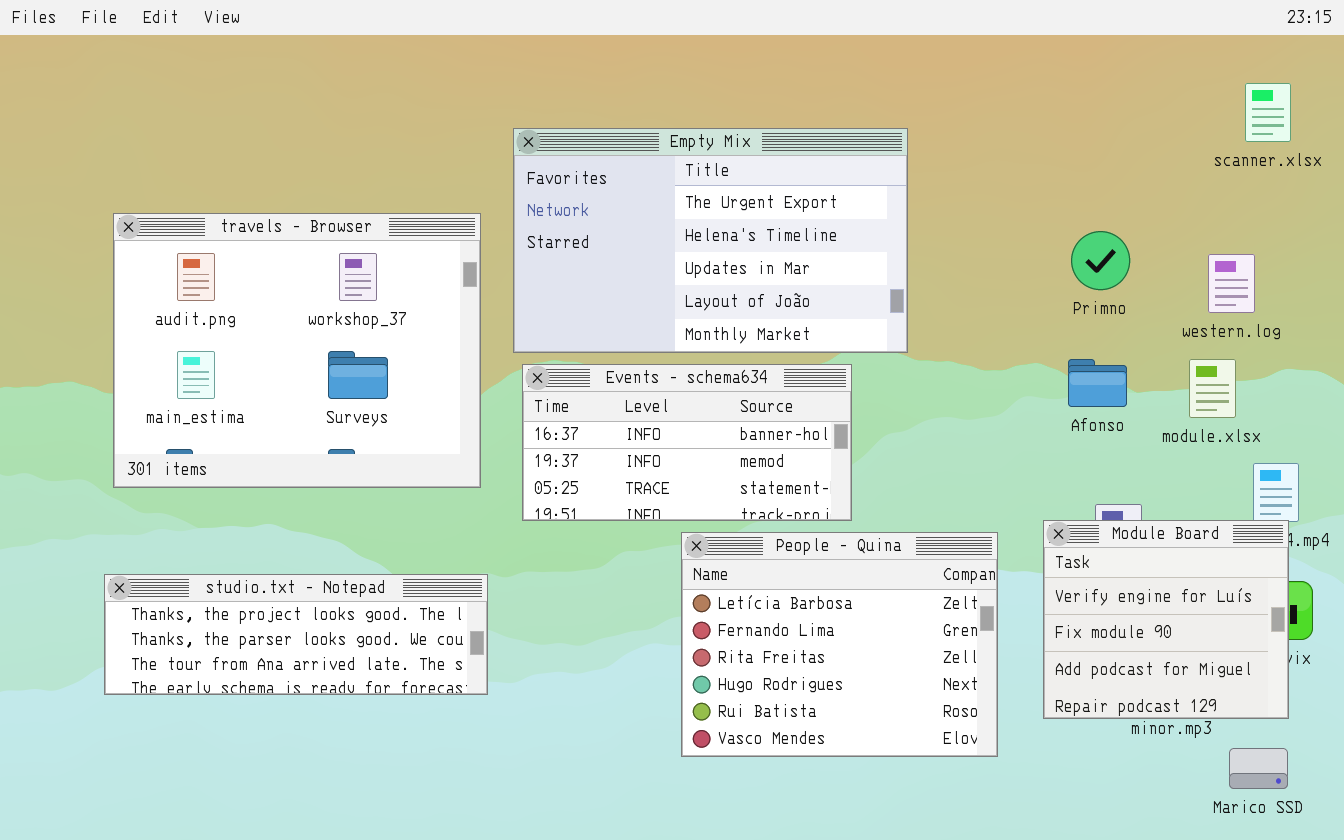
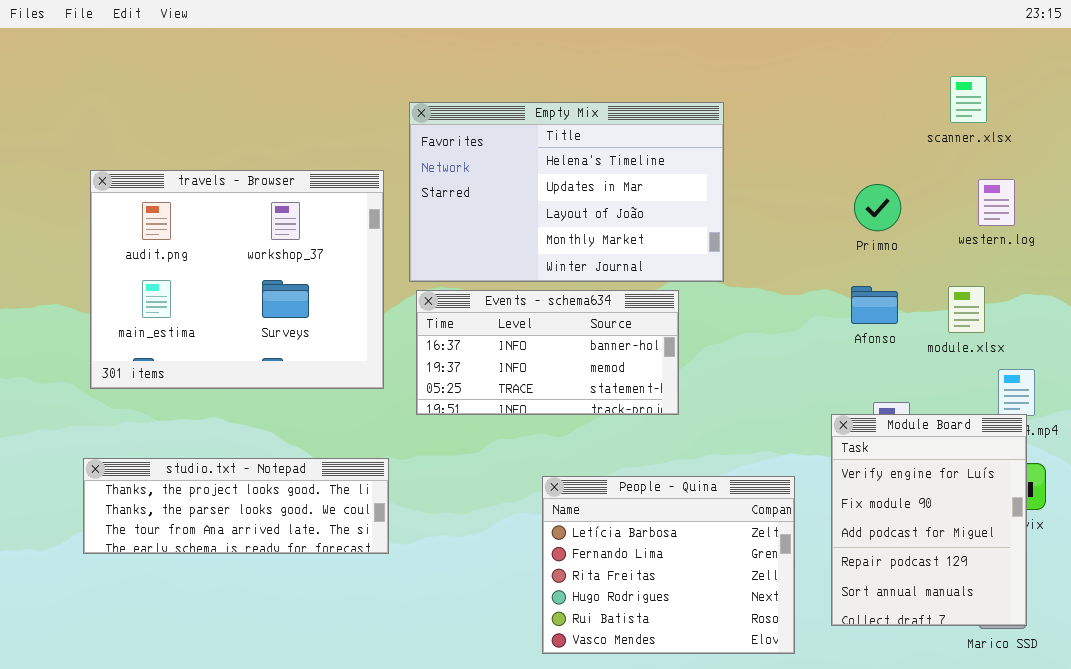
scanner.xlsx: [1245,83,1291,142] -> [950,76,987,123], moved
Empty Mix: [513,128,908,353] -> [409,102,724,282], scrolled down 1 row
western.log: [1208,254,1255,313] -> [978,179,1015,226], moved
Module Board: [1043,520,1289,719] -> [831,414,1027,626], resized
People - Quina: [681,532,998,757] -> [542,476,795,654], moved

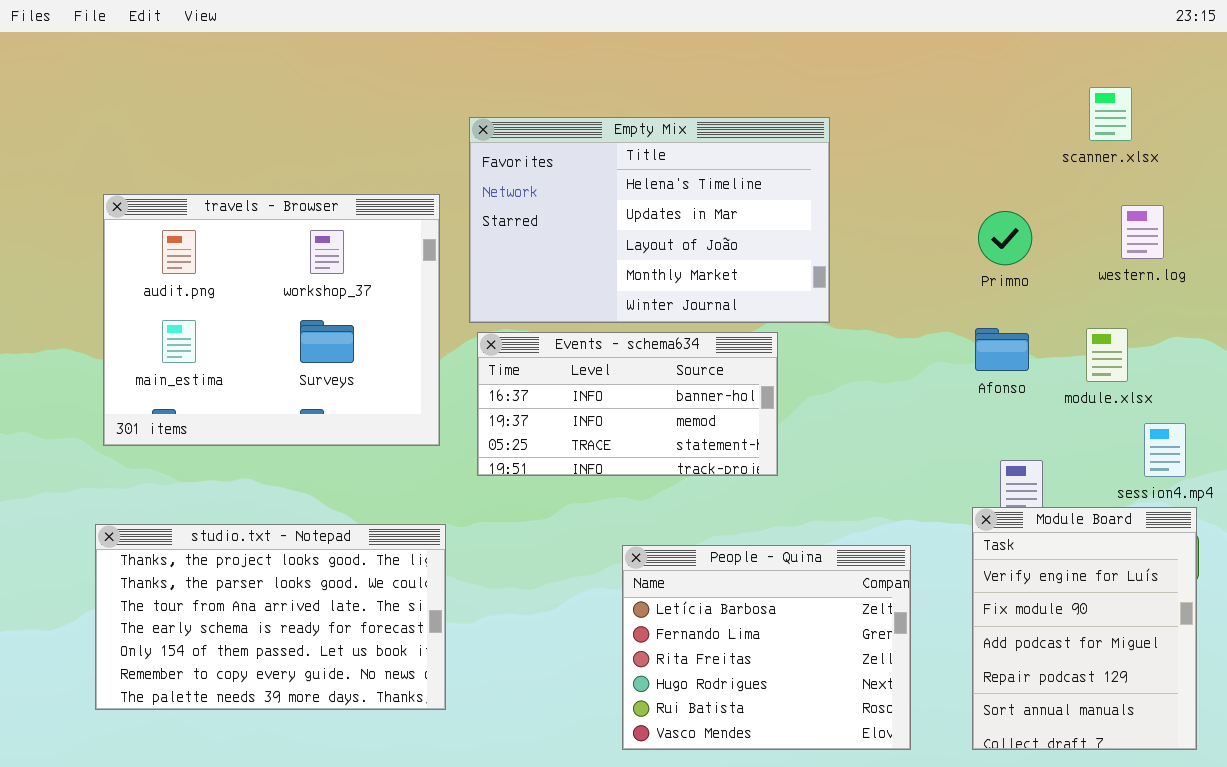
Module Board: [831,414,1027,626] -> [972,507,1197,750], moved
studio.txt - Notepad: [83,458,389,554] -> [95,524,446,710], resized

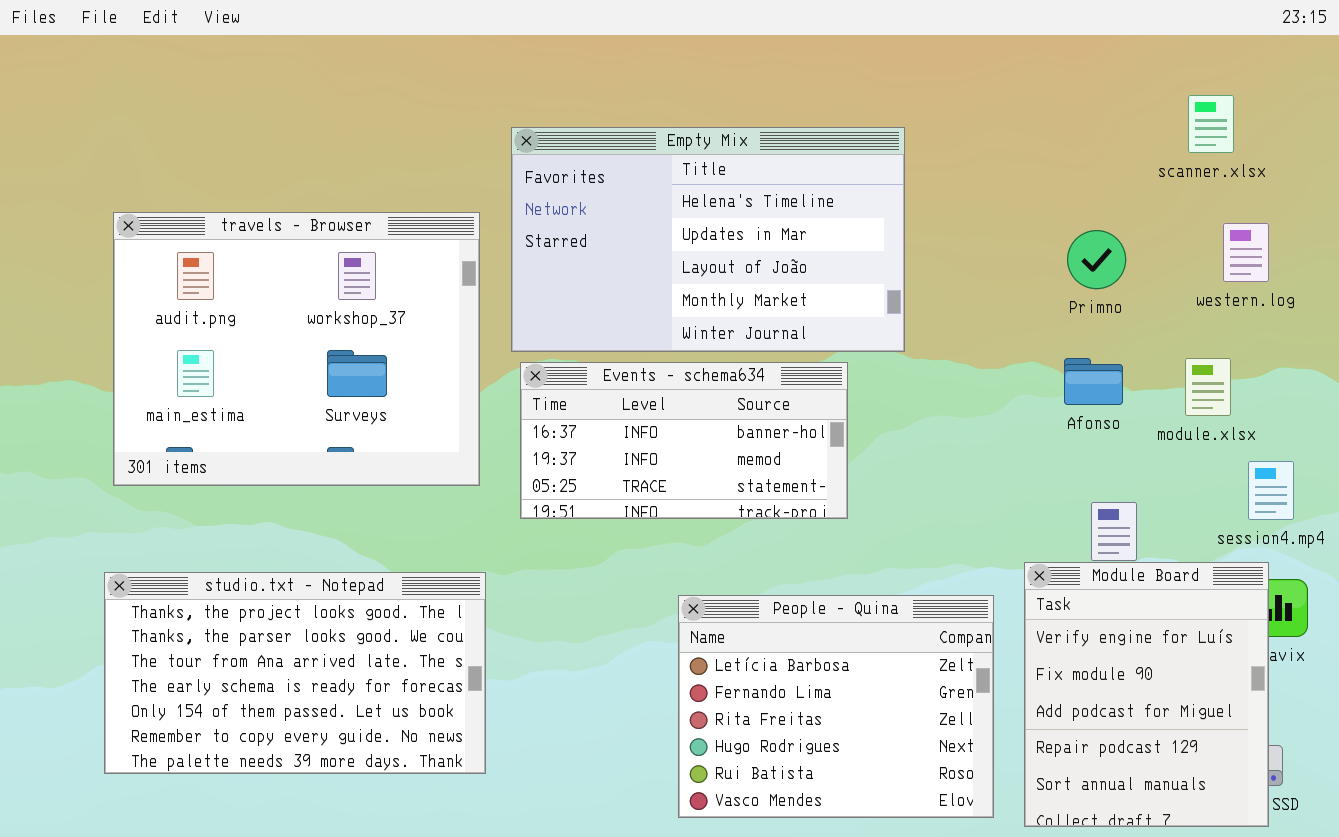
Module Board: [972,507,1197,750] -> [1024,562,1269,827], moved

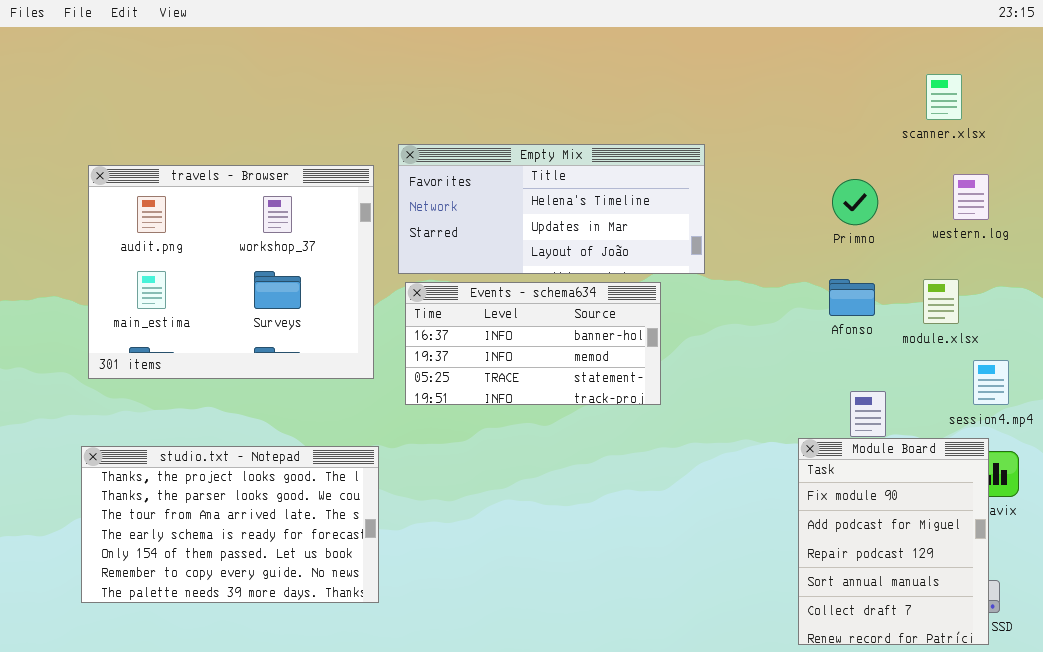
Empty Mix: [511,127,905,352] -> [398,144,705,274], resized
Module Board: [1024,562,1269,827] -> [798,438,989,645], scrolled down 1 row
People - Quina: [678,595,994,818] -> none, closed

